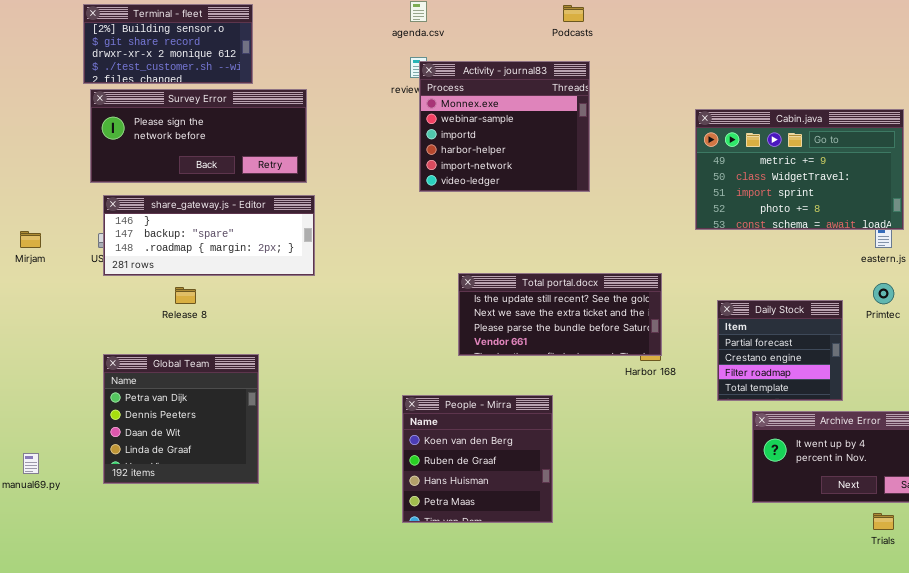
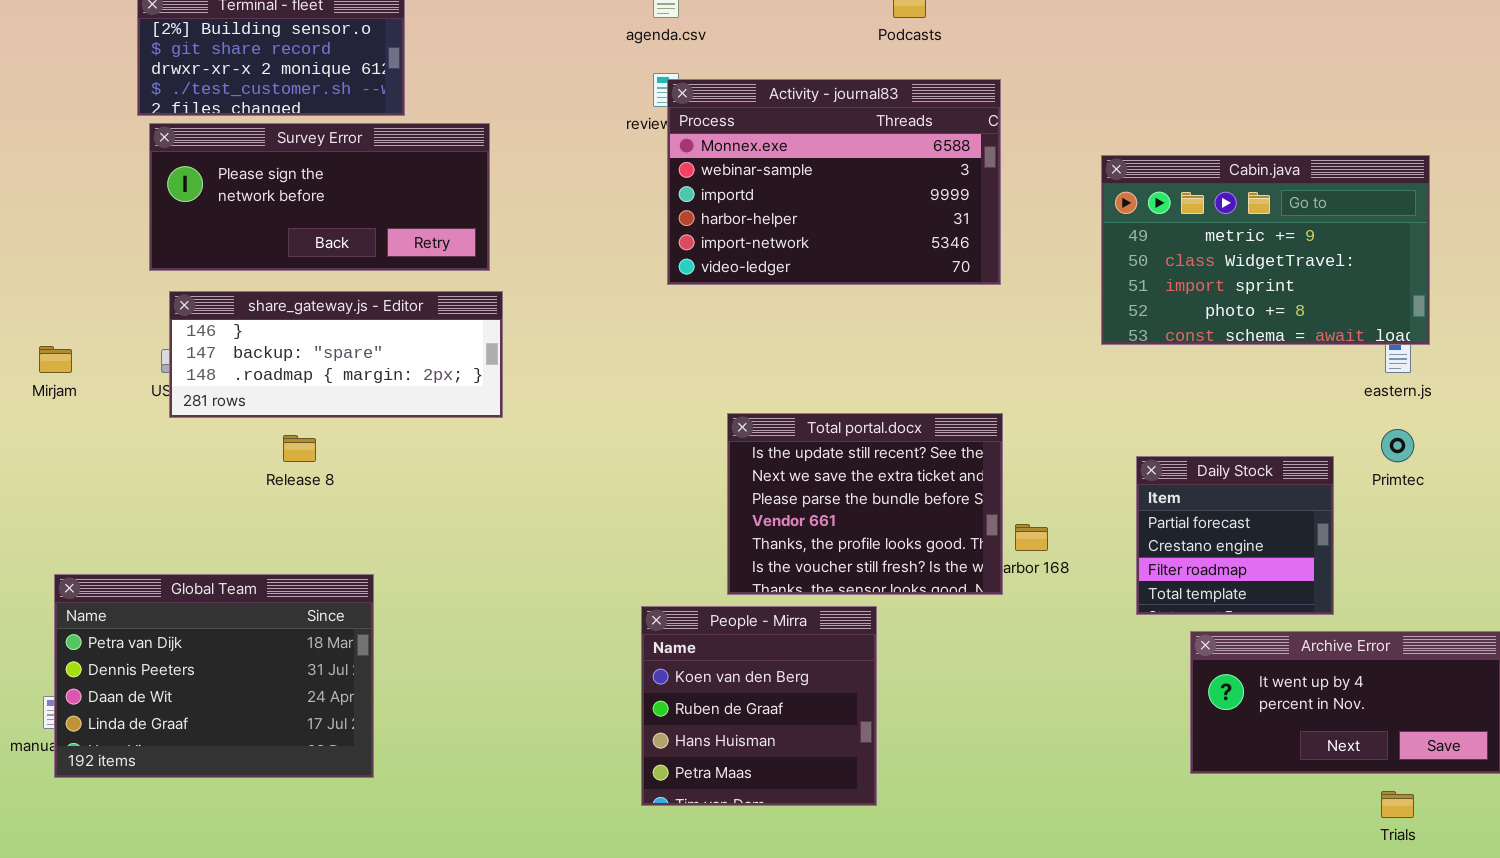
Activity - journal83: [419,61,590,192] -> [667,79,1001,285], resized
Total portal.docx: [458,273,662,356] -> [727,413,1003,595], resized
Global Team: [103,354,259,484] -> [54,574,374,778], moved, resized

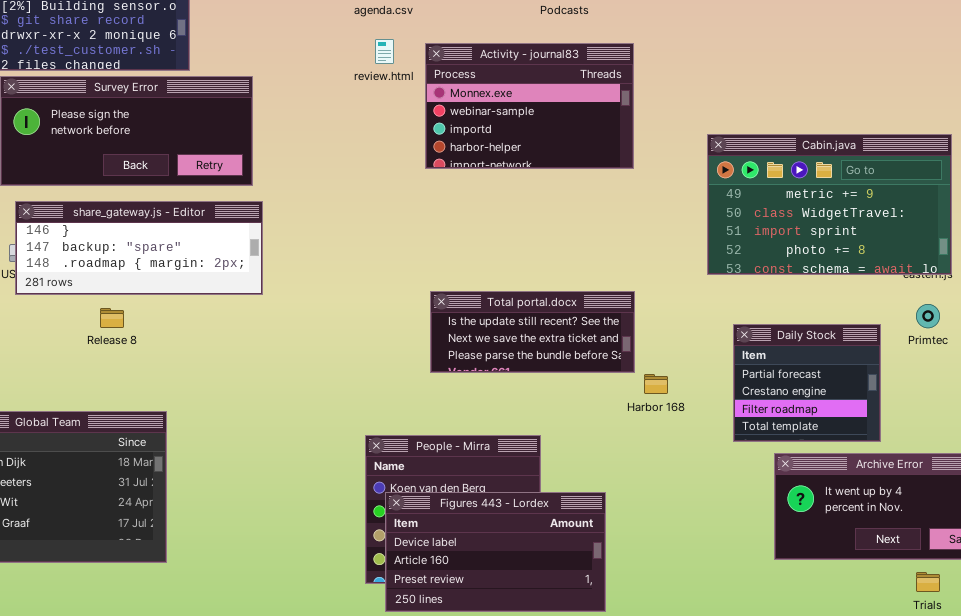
Activity - journal83: [667,79,1001,285] -> [425,43,634,169], resized
Cabin.java: [1101,155,1430,345] -> [707,134,952,275], moved
Total portal.docx: [727,413,1003,595] -> [430,291,635,373], resized
Figures 443 - Lordex: none -> [385,492,606,612], opened

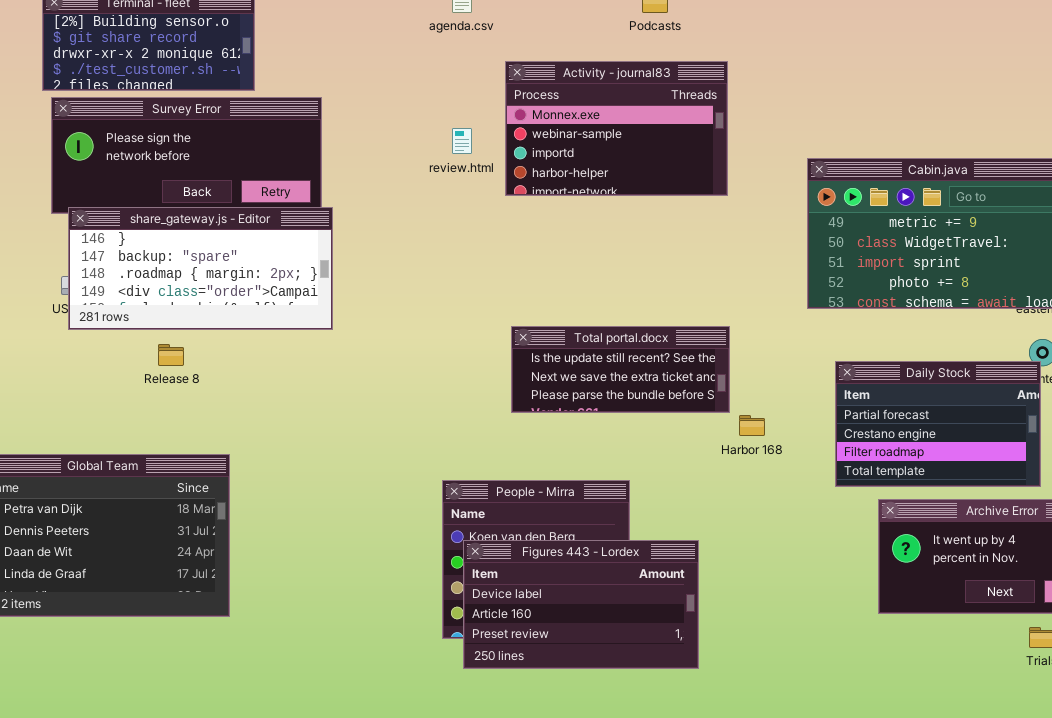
review.html: [375,39,394,64] -> [452,128,472,154], moved
share_gateway.js - Editor: [15,201,263,295] -> [68,207,333,330], resized
Daily Stock: [733,324,881,442] -> [835,361,1041,487], resized

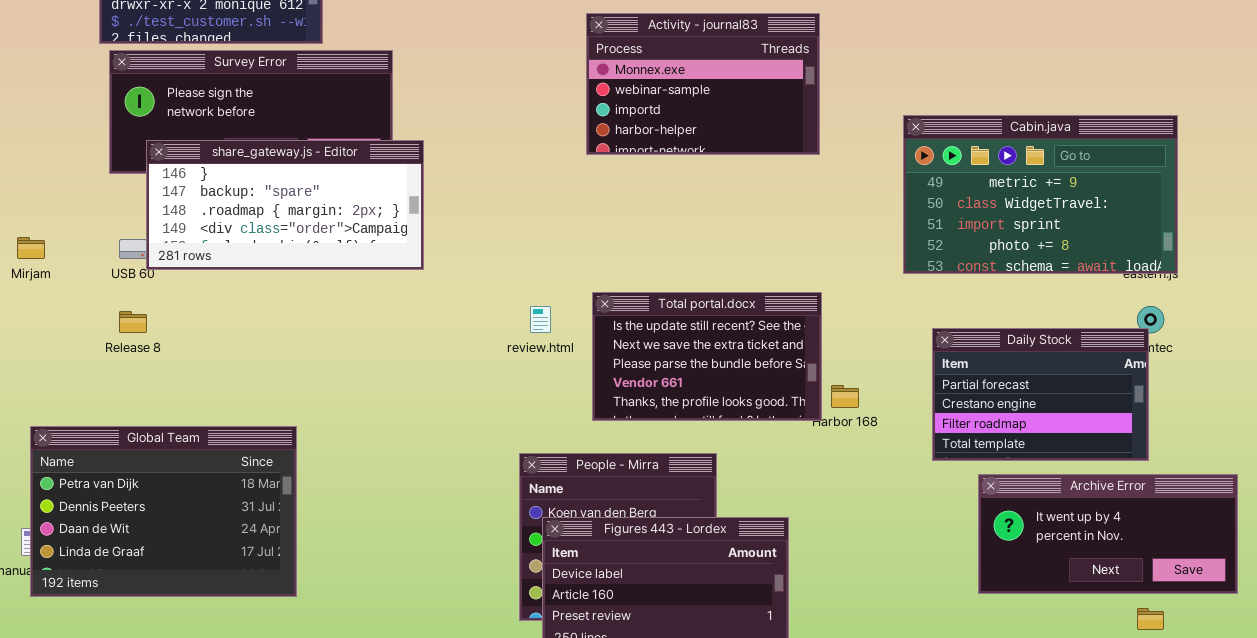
review.html: [452,128,472,154] -> [530,306,551,333], moved
share_gateway.js - Editor: [68,207,333,330] -> [146,140,424,270], moved
Total portal.docx: [511,326,730,413] -> [592,292,822,421], resized
Release 8: [158,344,184,366] -> [119,311,147,333], moved

